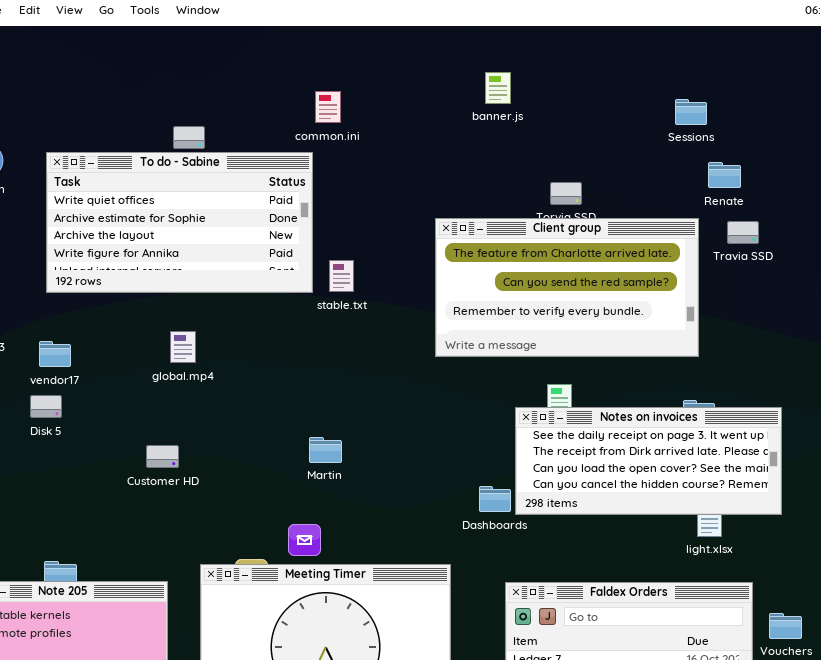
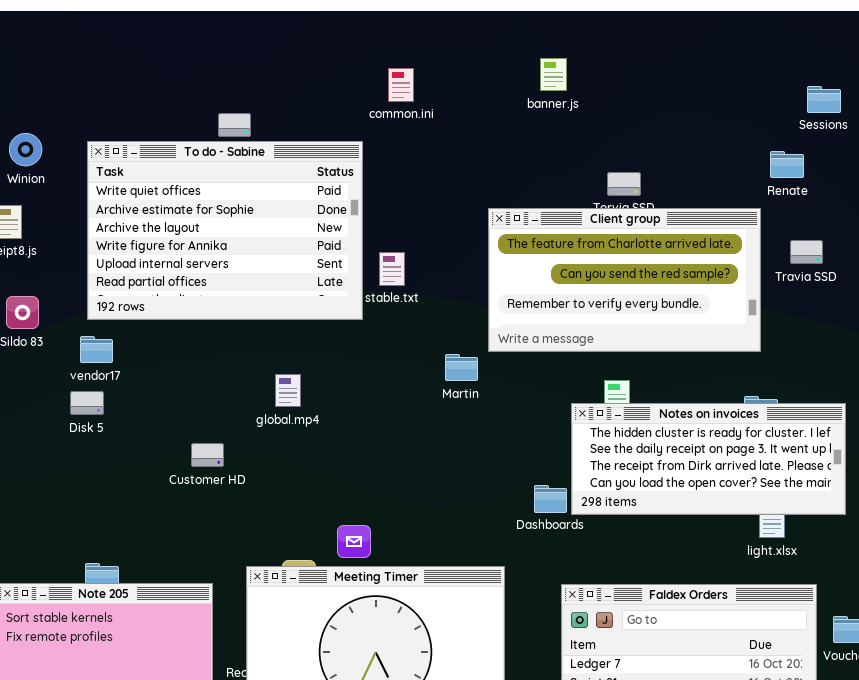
common.ini: [315,91,341,123] -> [388,68,414,102], moved
Sessions: [675,99,707,125] -> [807,86,841,113], moved
To do - Sabine: [46,152,313,293] -> [87,141,363,320], resized
Travia SSD: [727,221,759,244] -> [790,240,823,264], moved
global.mp4: [170,331,196,363] -> [275,374,301,407], moved
Notes on invoices: [515,407,782,515] -> [571,403,846,515], scrolled up 1 row
Martin: [309,437,342,463] -> [445,354,478,381], moved

